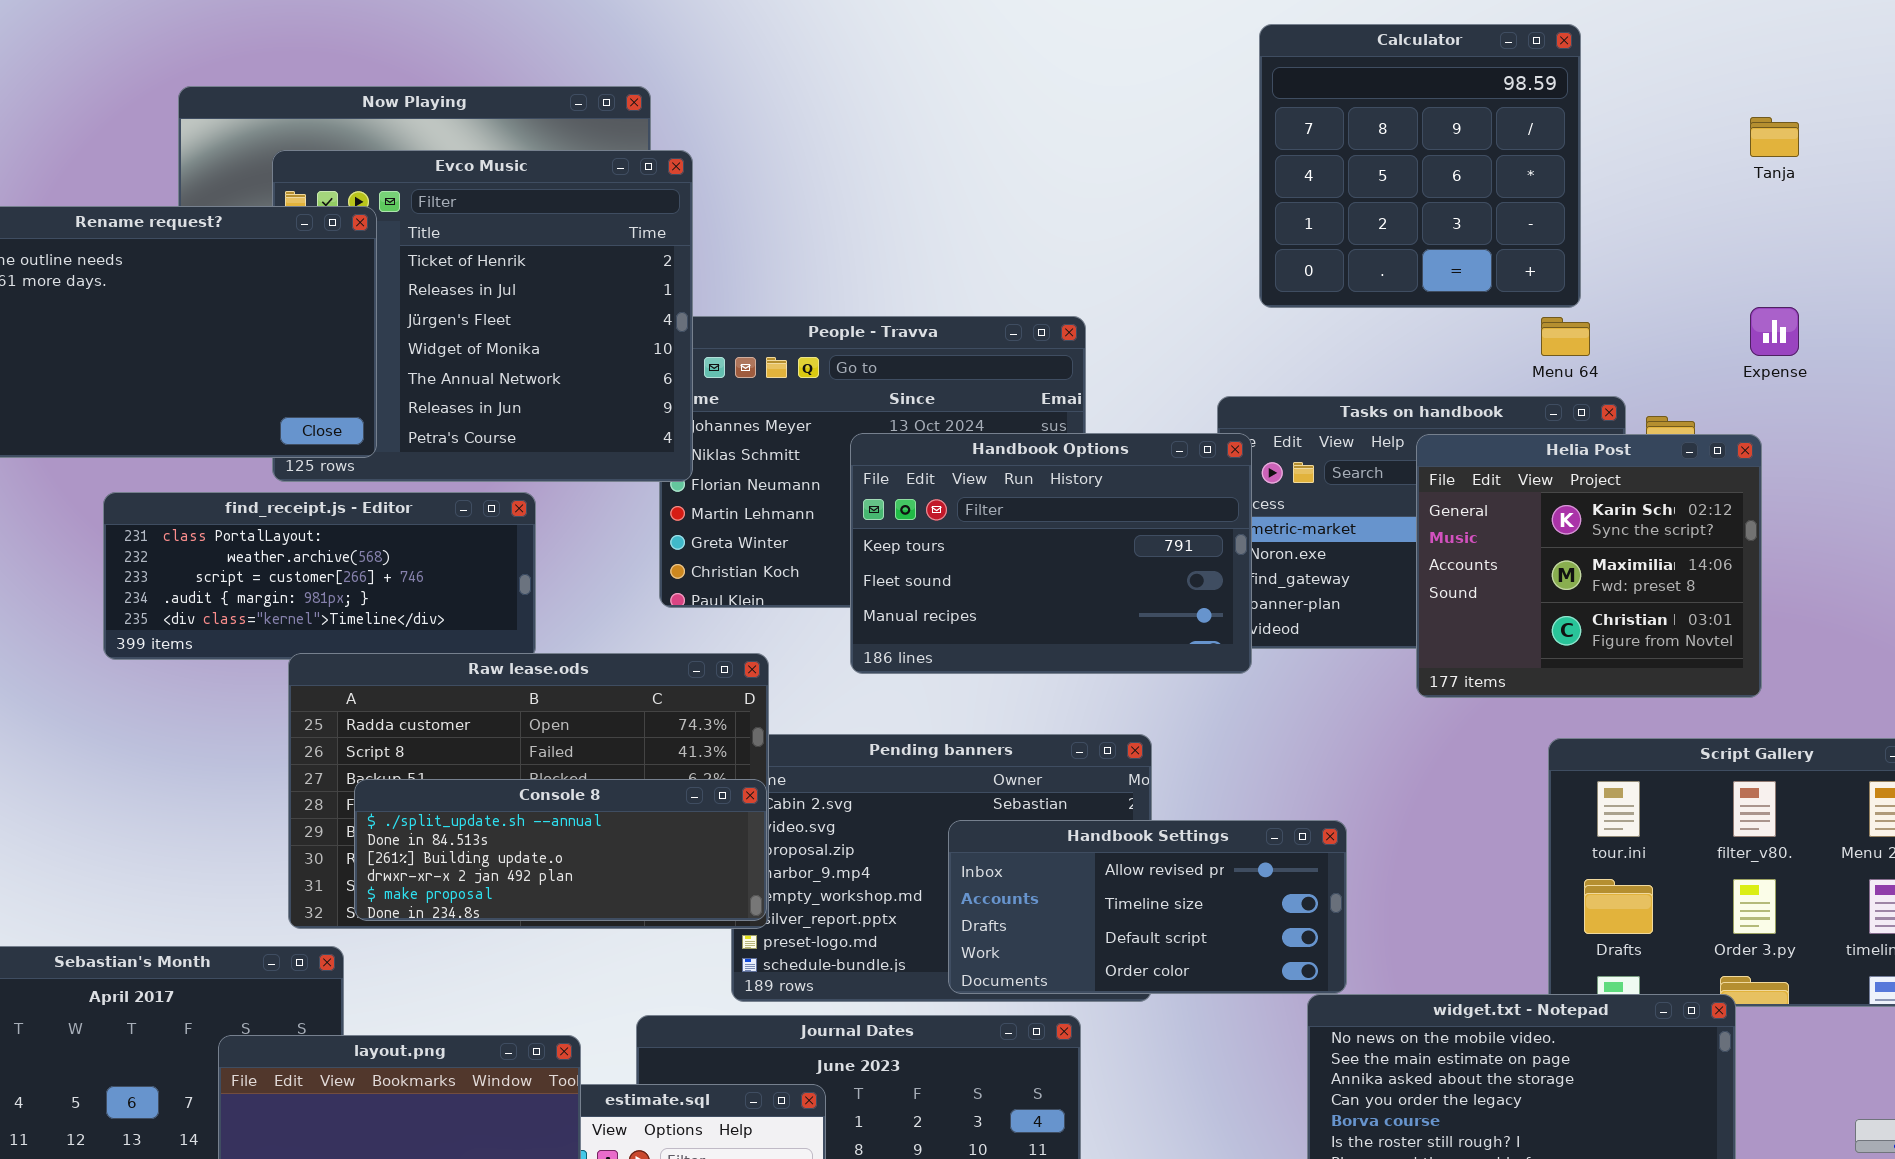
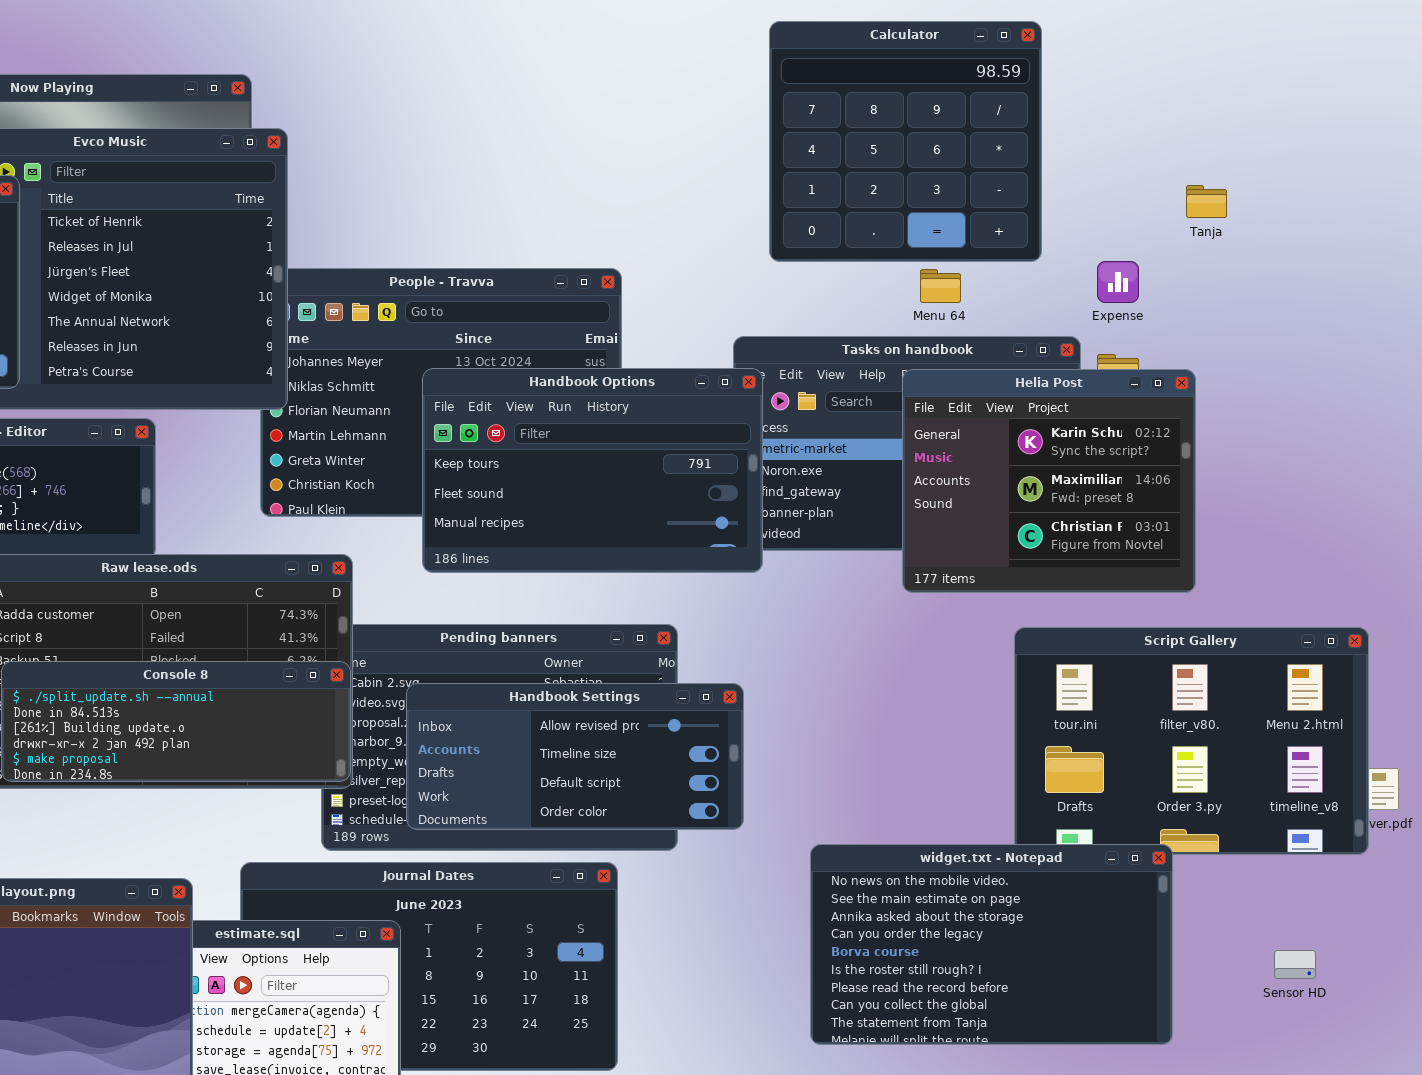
Tanja: [1750,117,1799,157] -> [1186,185,1227,218], moved
Expense: [1750,307,1799,356] -> [1097,261,1139,303], moved
Menu 64: [1541,317,1590,356] -> [920,269,961,303], moved
Handbook Settings: [948,820,1347,994] -> [406,683,744,830], moved

